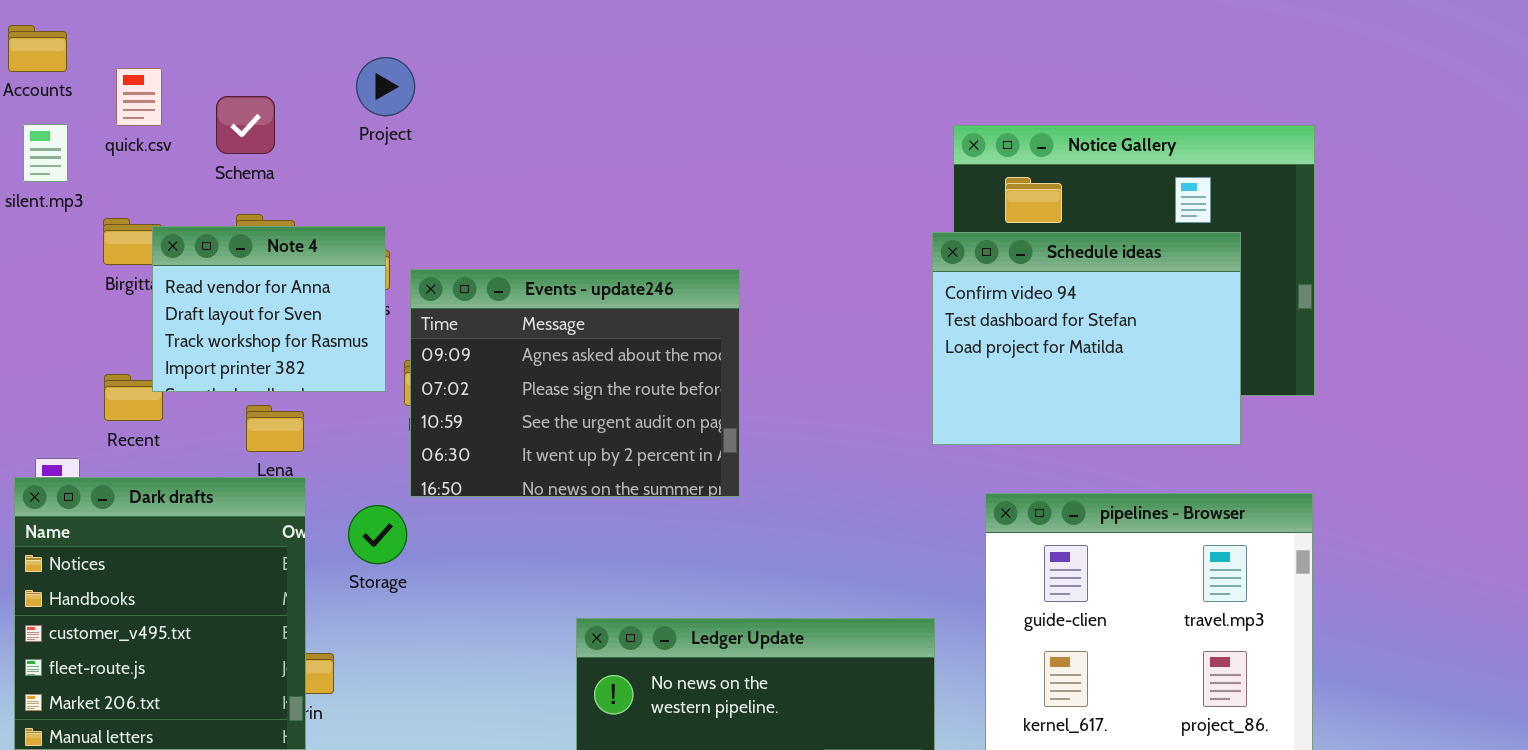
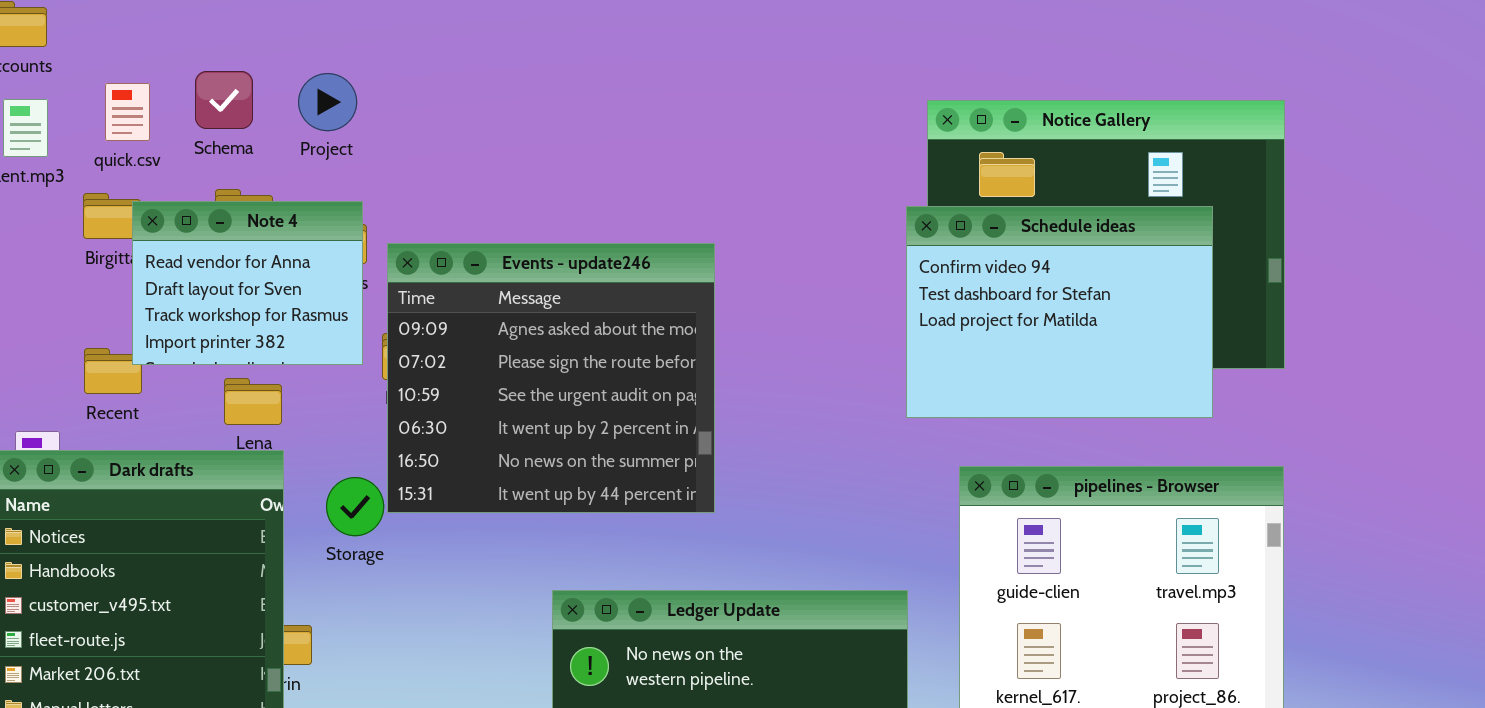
Project: [356,57,415,116] -> [298,73,357,131], moved
quick.csv: [116,68,162,126] -> [105,83,150,141], moved
Events - update246: [410,269,740,497] -> [387,243,715,513], resized

